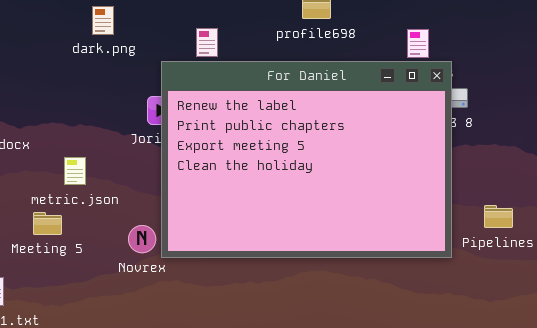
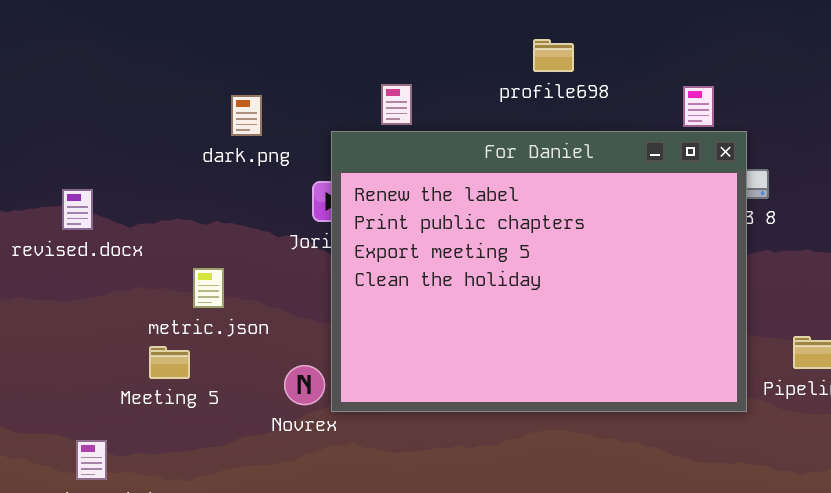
dark.png: [92,6,114,35] -> [231,95,262,136], moved

